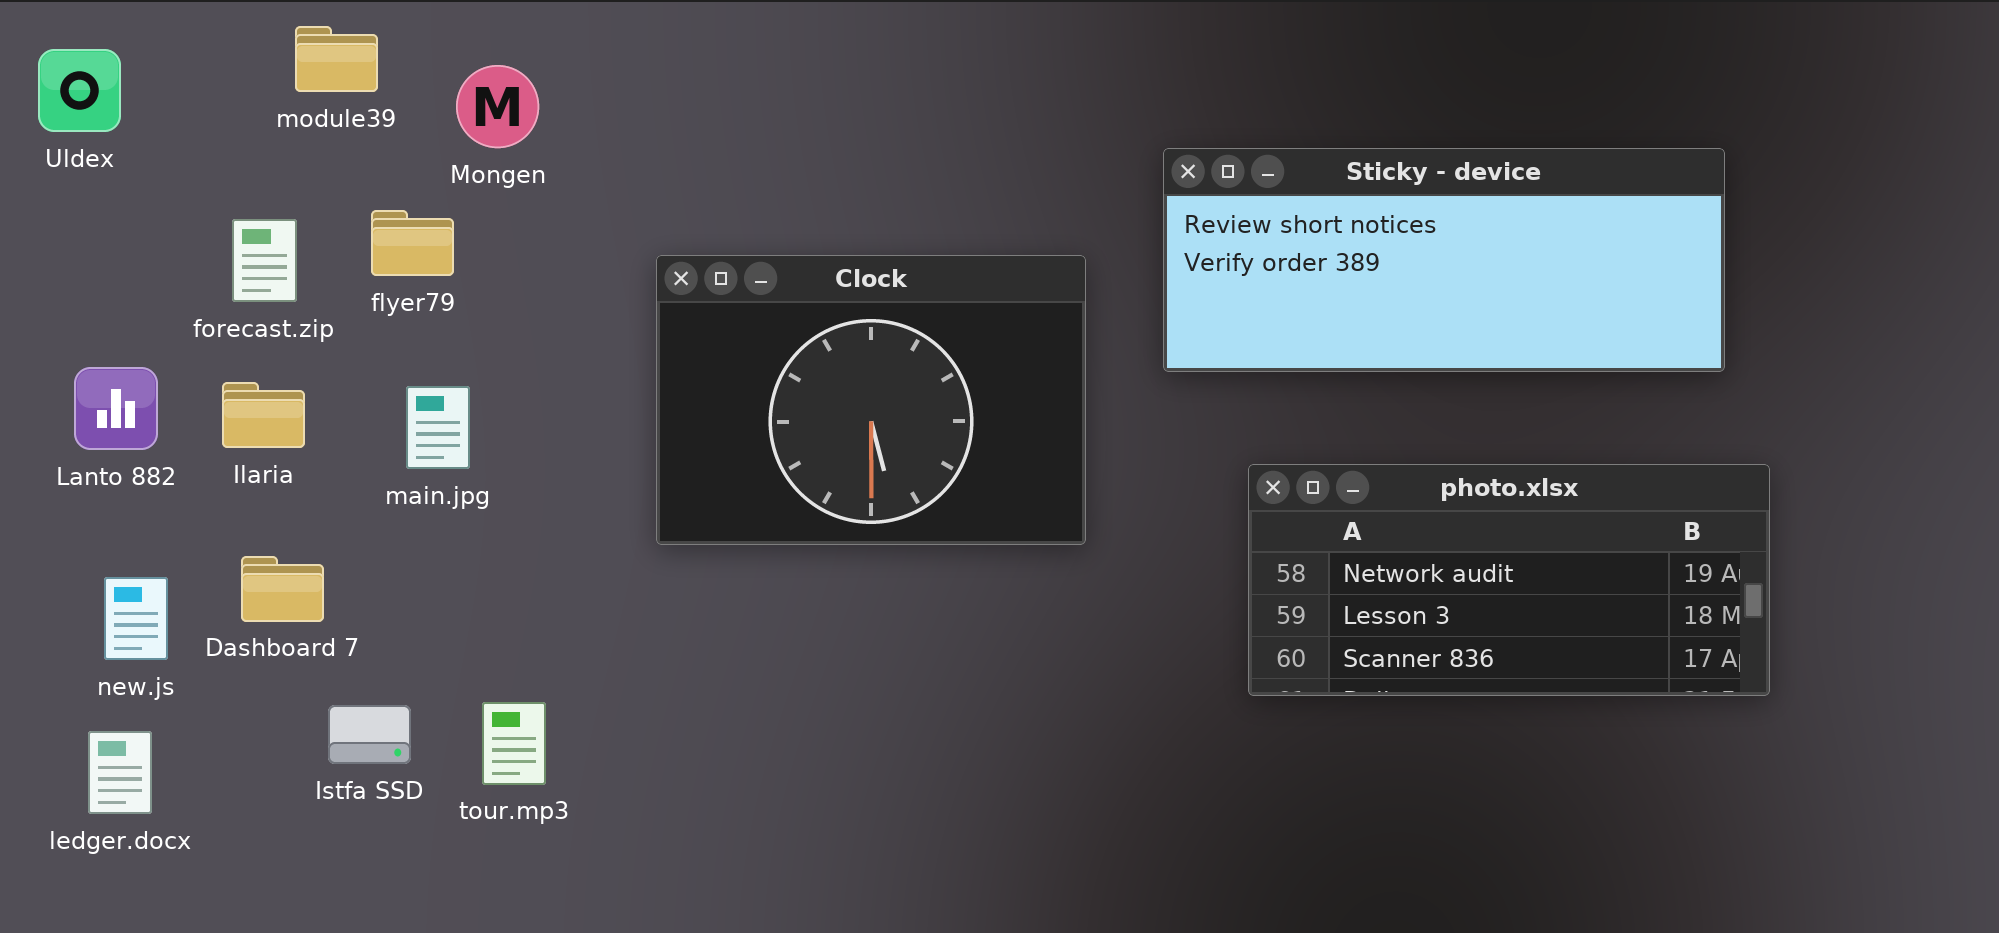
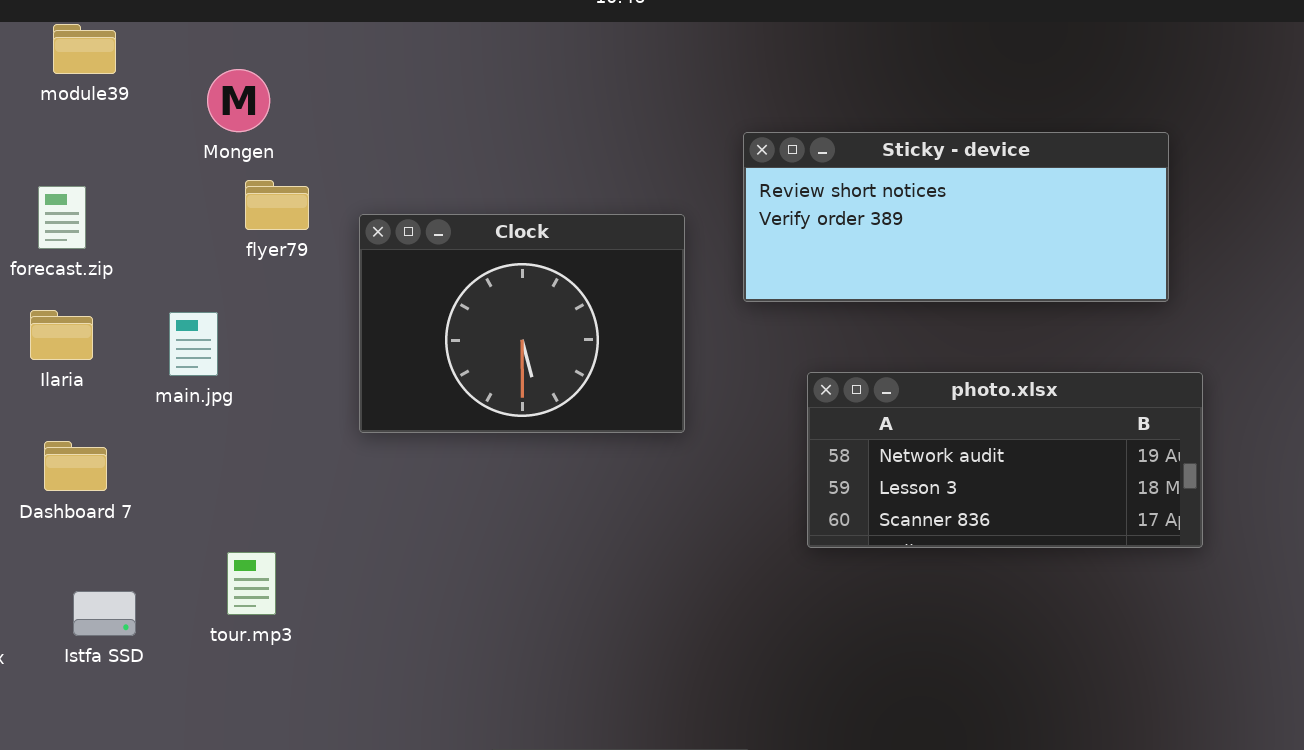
module39: [295,26,378,92] -> [53,24,116,74], moved
flyer79: [371,210,454,276] -> [245,180,309,230], moved
Istfa SSD: [328,705,411,764] -> [73,591,136,636], moved

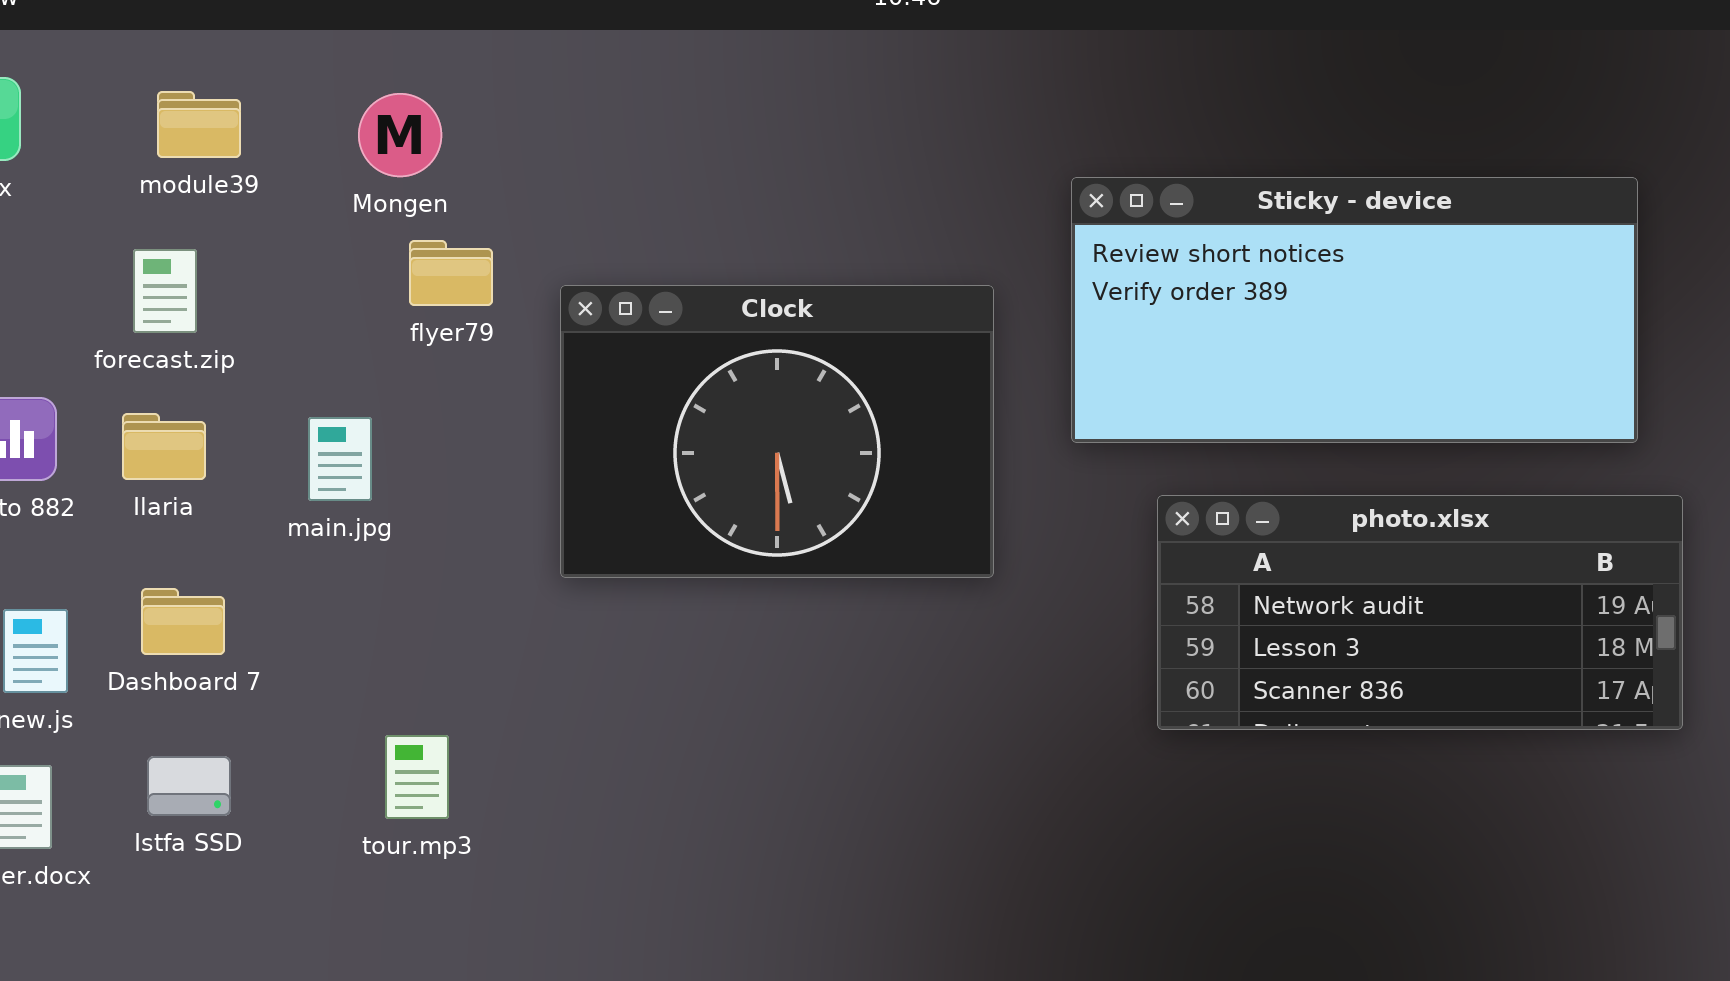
module39: [53,24,116,74] -> [157,91,241,158], moved
Sticky - device: [743,132,1169,302] -> [1071,177,1638,443], resized
Istfa SSD: [73,591,136,636] -> [147,756,231,816], moved

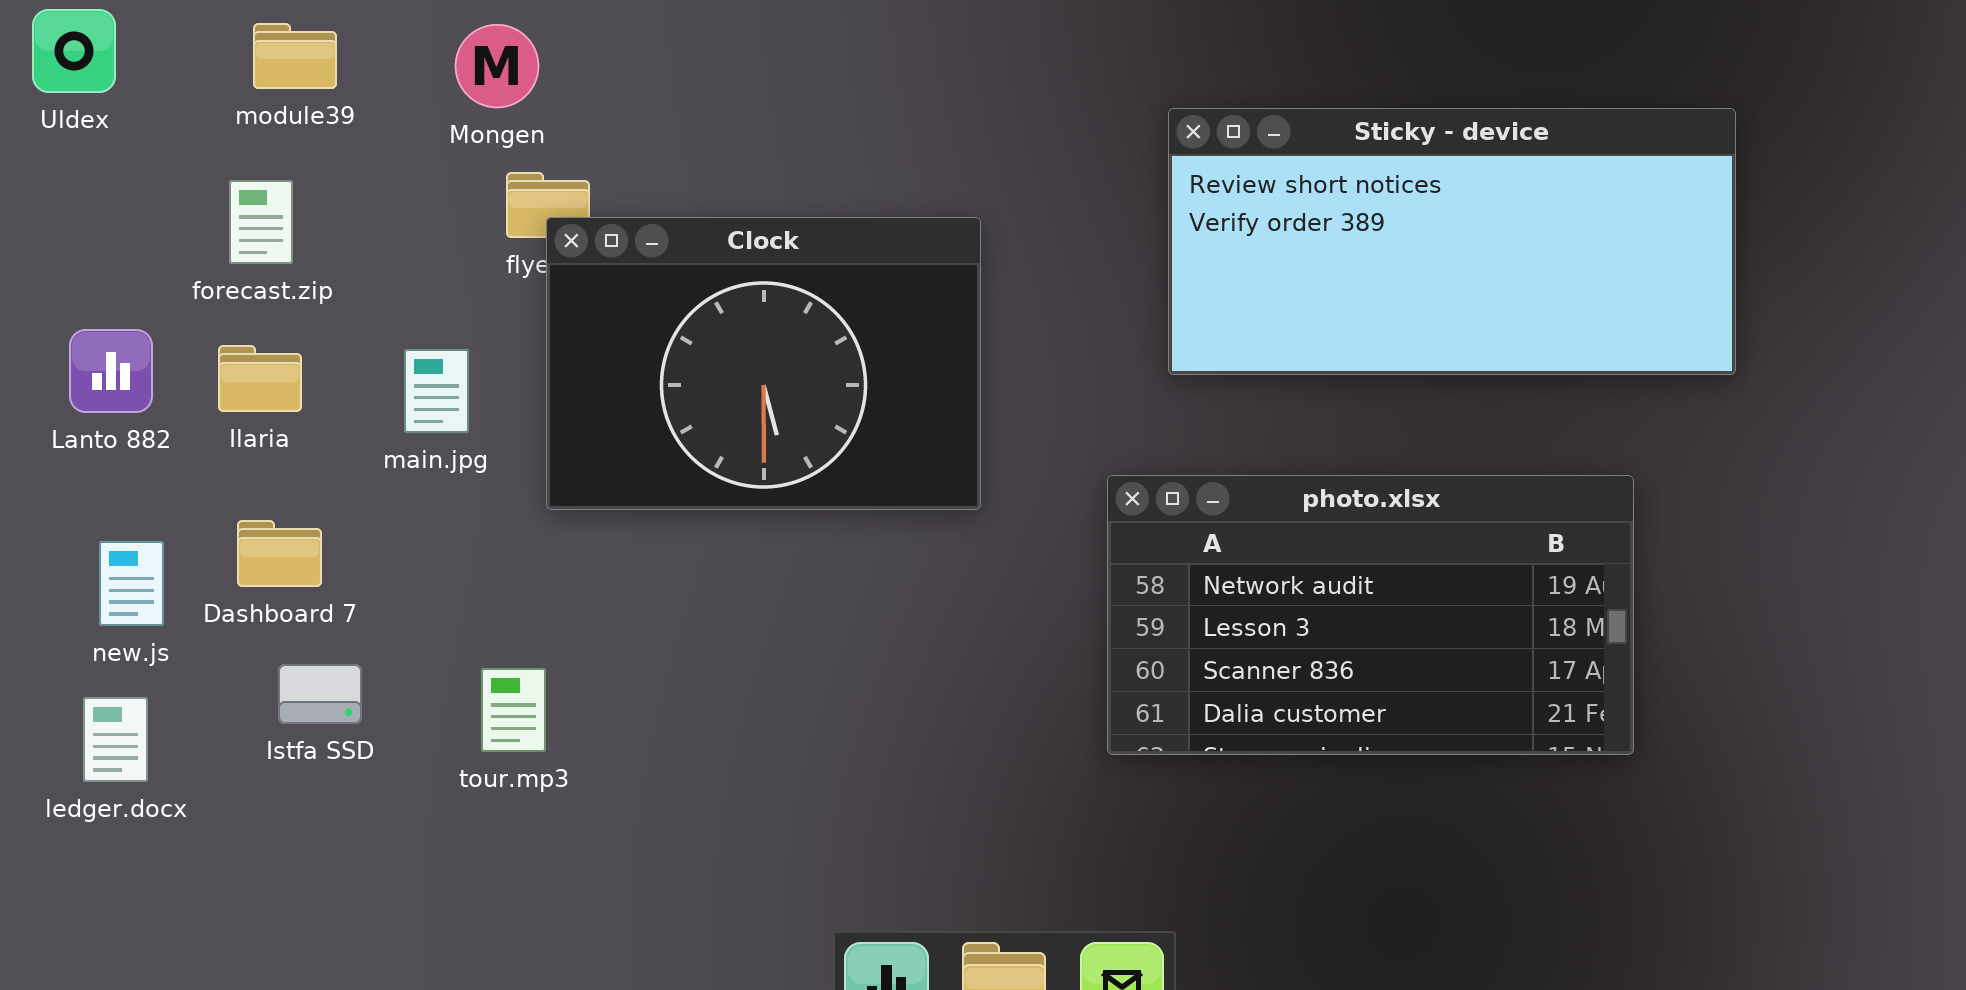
Clock: [560,285,994,578] -> [546,217,981,510], moved
photo.xlsx: [1157,495,1683,730] -> [1107,475,1634,755], moved, resized
Istfa SSD: [147,756,231,816] -> [278,664,362,724], moved

